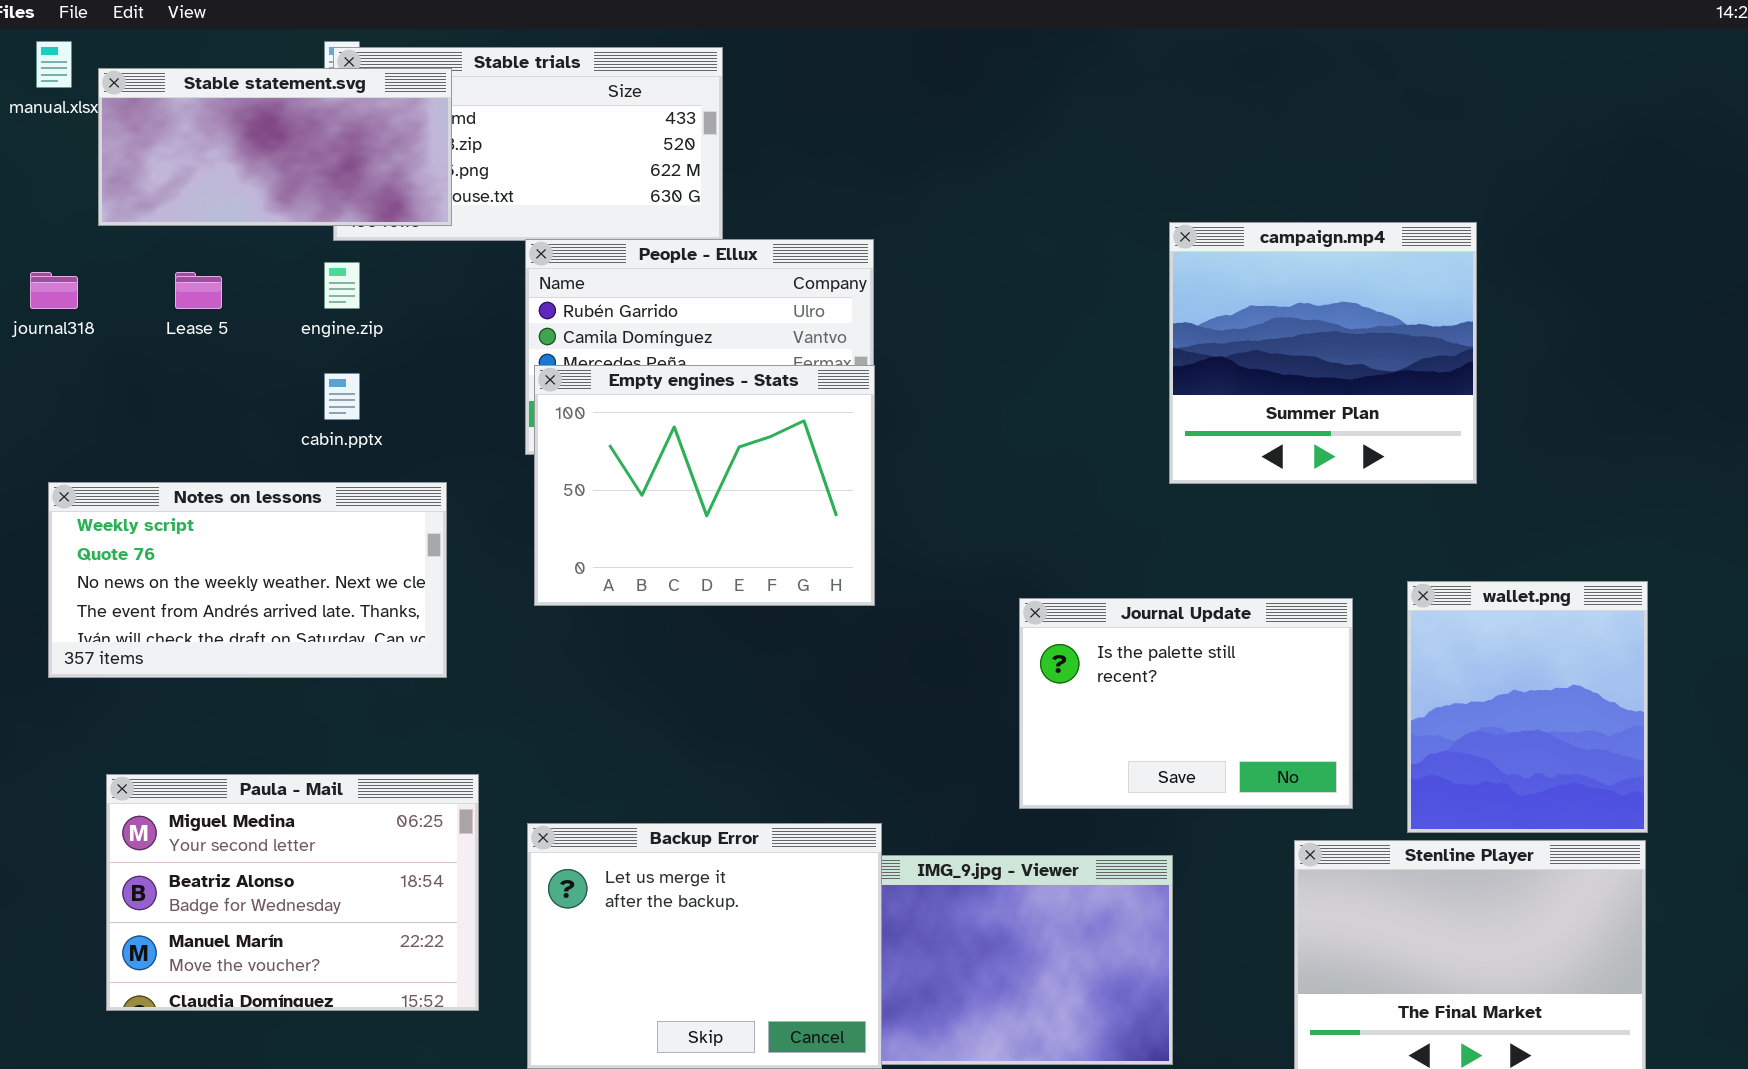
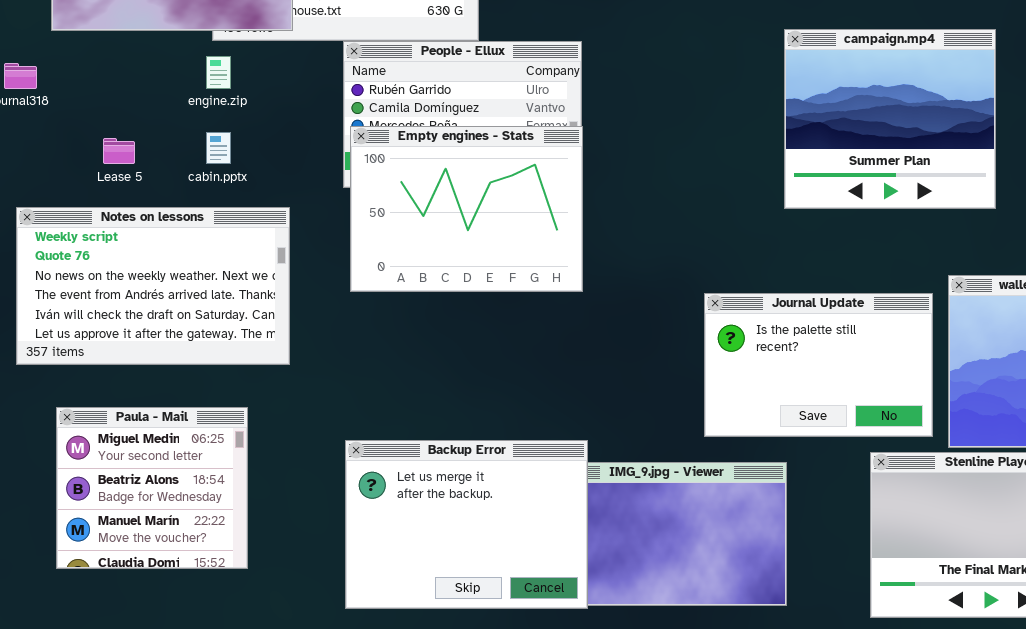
Lease 5: [175,272,222,309] -> [103,138,135,164], moved
Notes on lessons: [48,482,447,678] -> [16,207,290,365], resized
Journal Update: [1019,598,1353,809] -> [704,293,933,437], moved
Paula - Mail: [106,774,479,1011] -> [56,407,248,569], resized

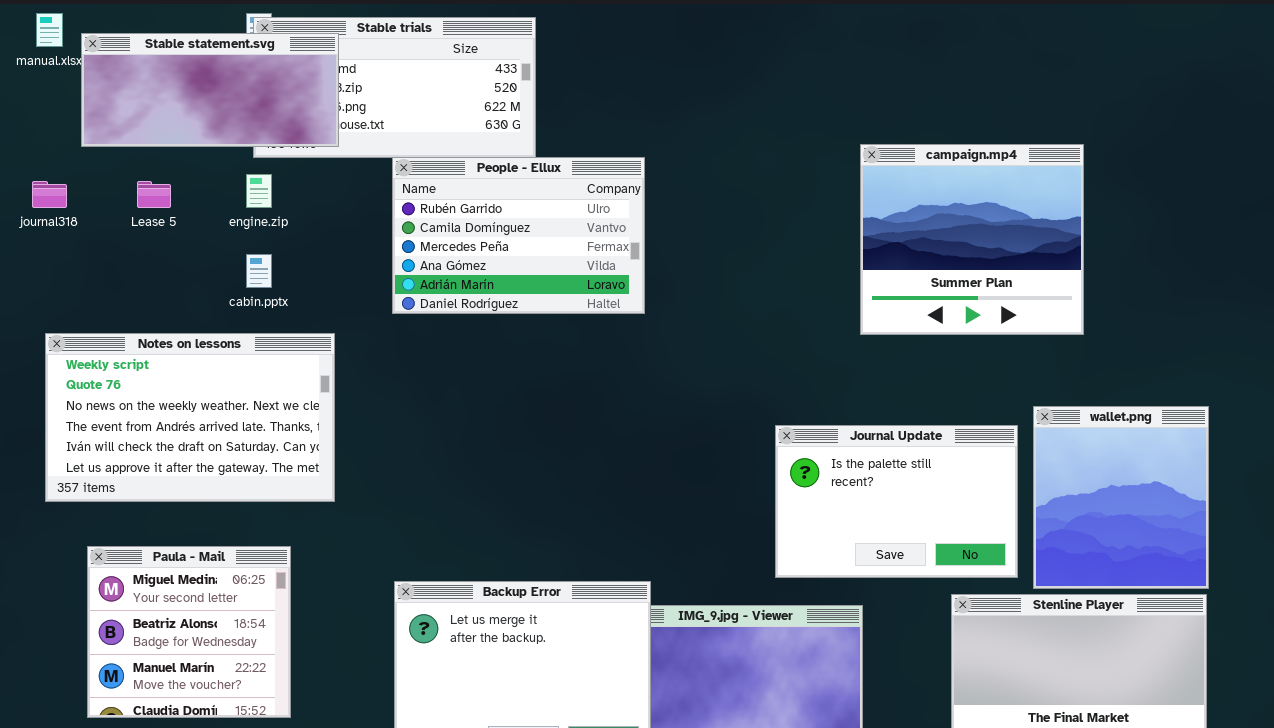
Empty engines - Stats: [350,126,583,292] -> none, closed
Lease 5: [103,138,135,164] -> [137,181,171,208], moved

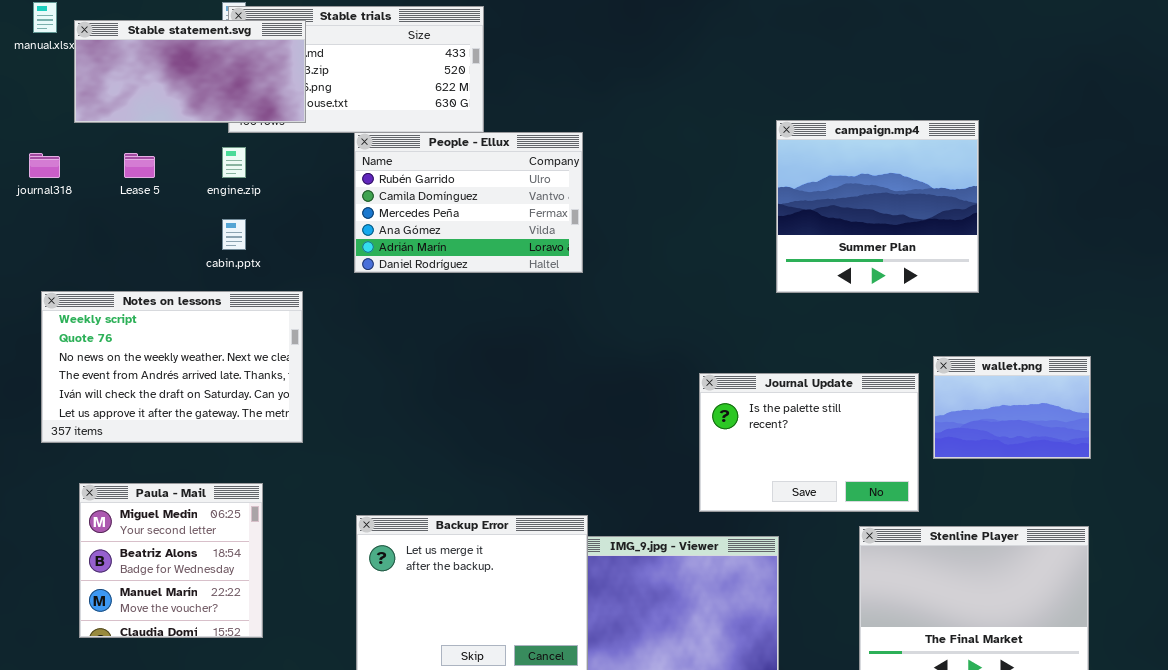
wallet.png: [1033,406,1209,589] -> [933,356,1091,459], resized

